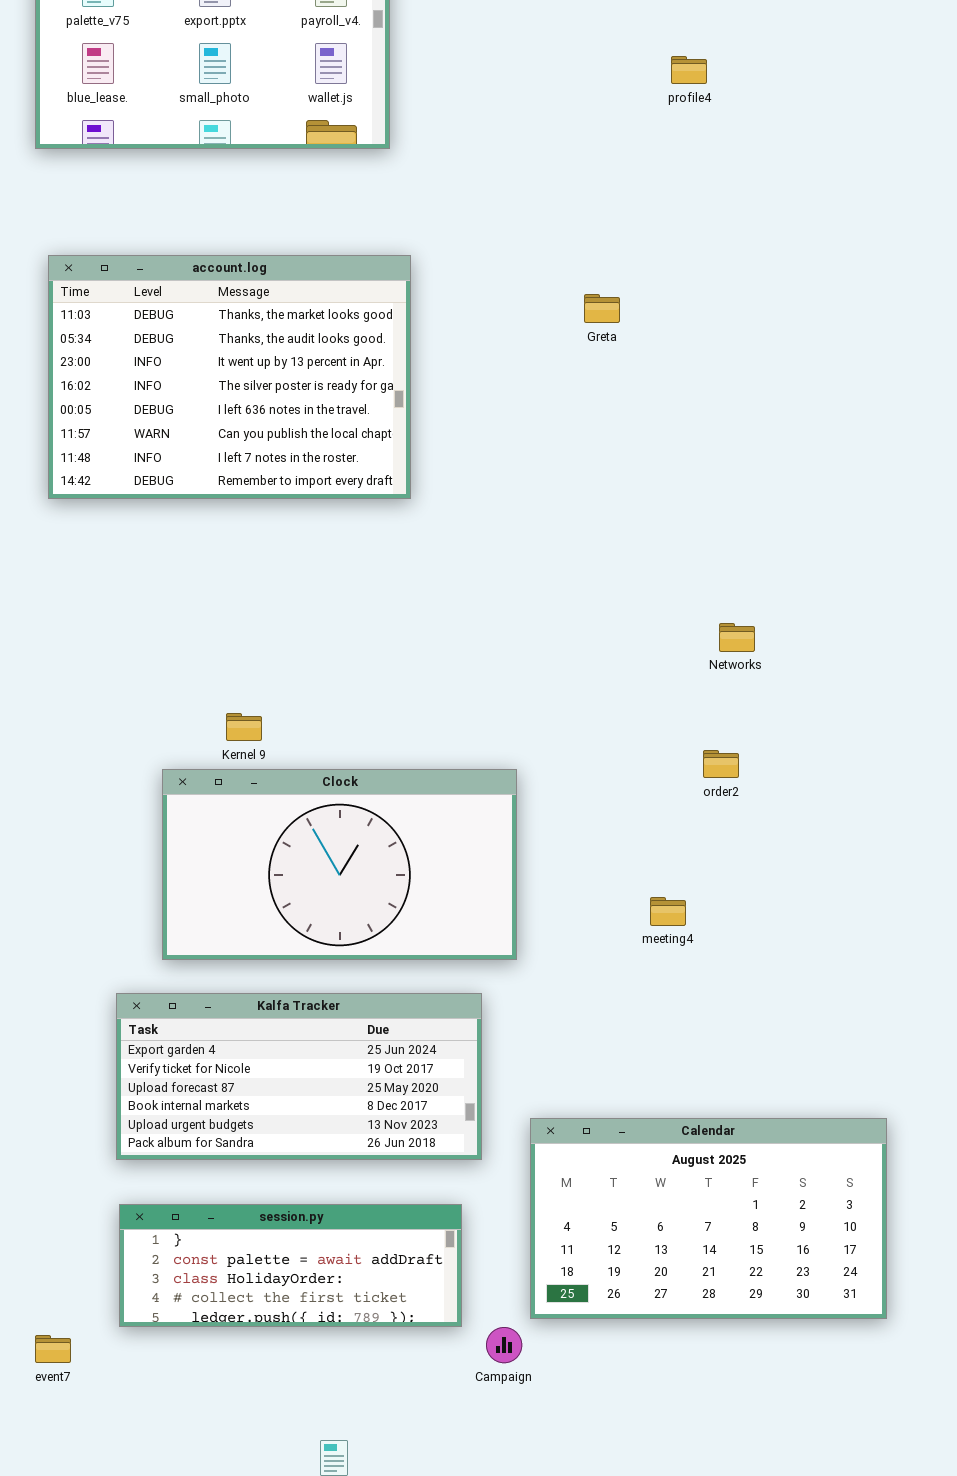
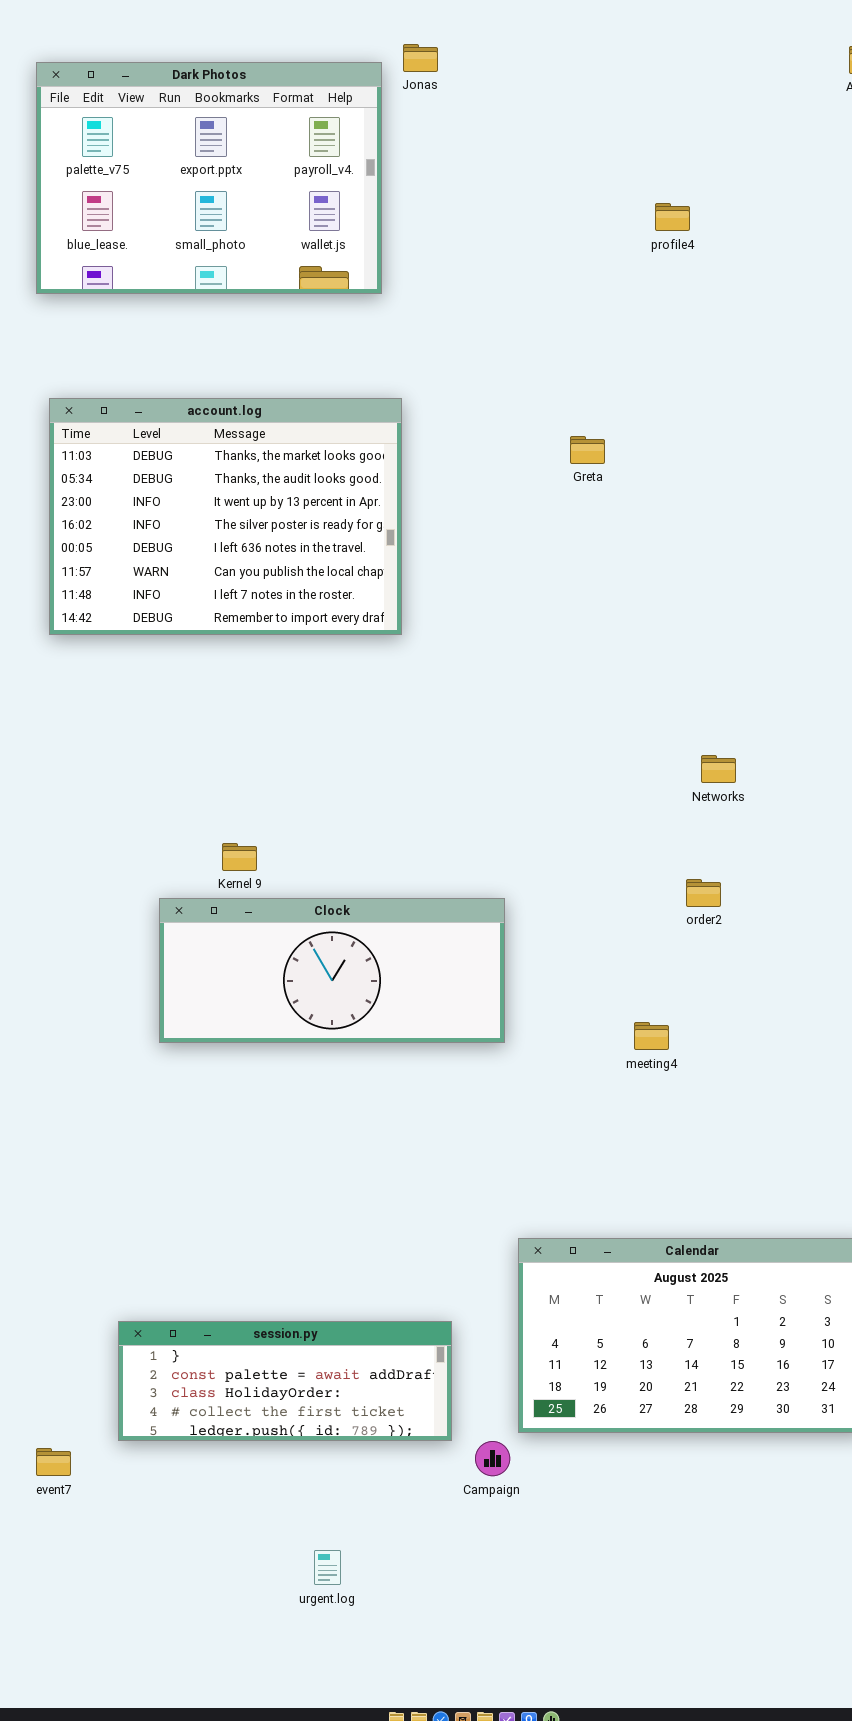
Clock: [162,769,517,960] -> [159,898,505,1043], resized
Kalfa Tracker: [116,993,482,1160] -> none, closed

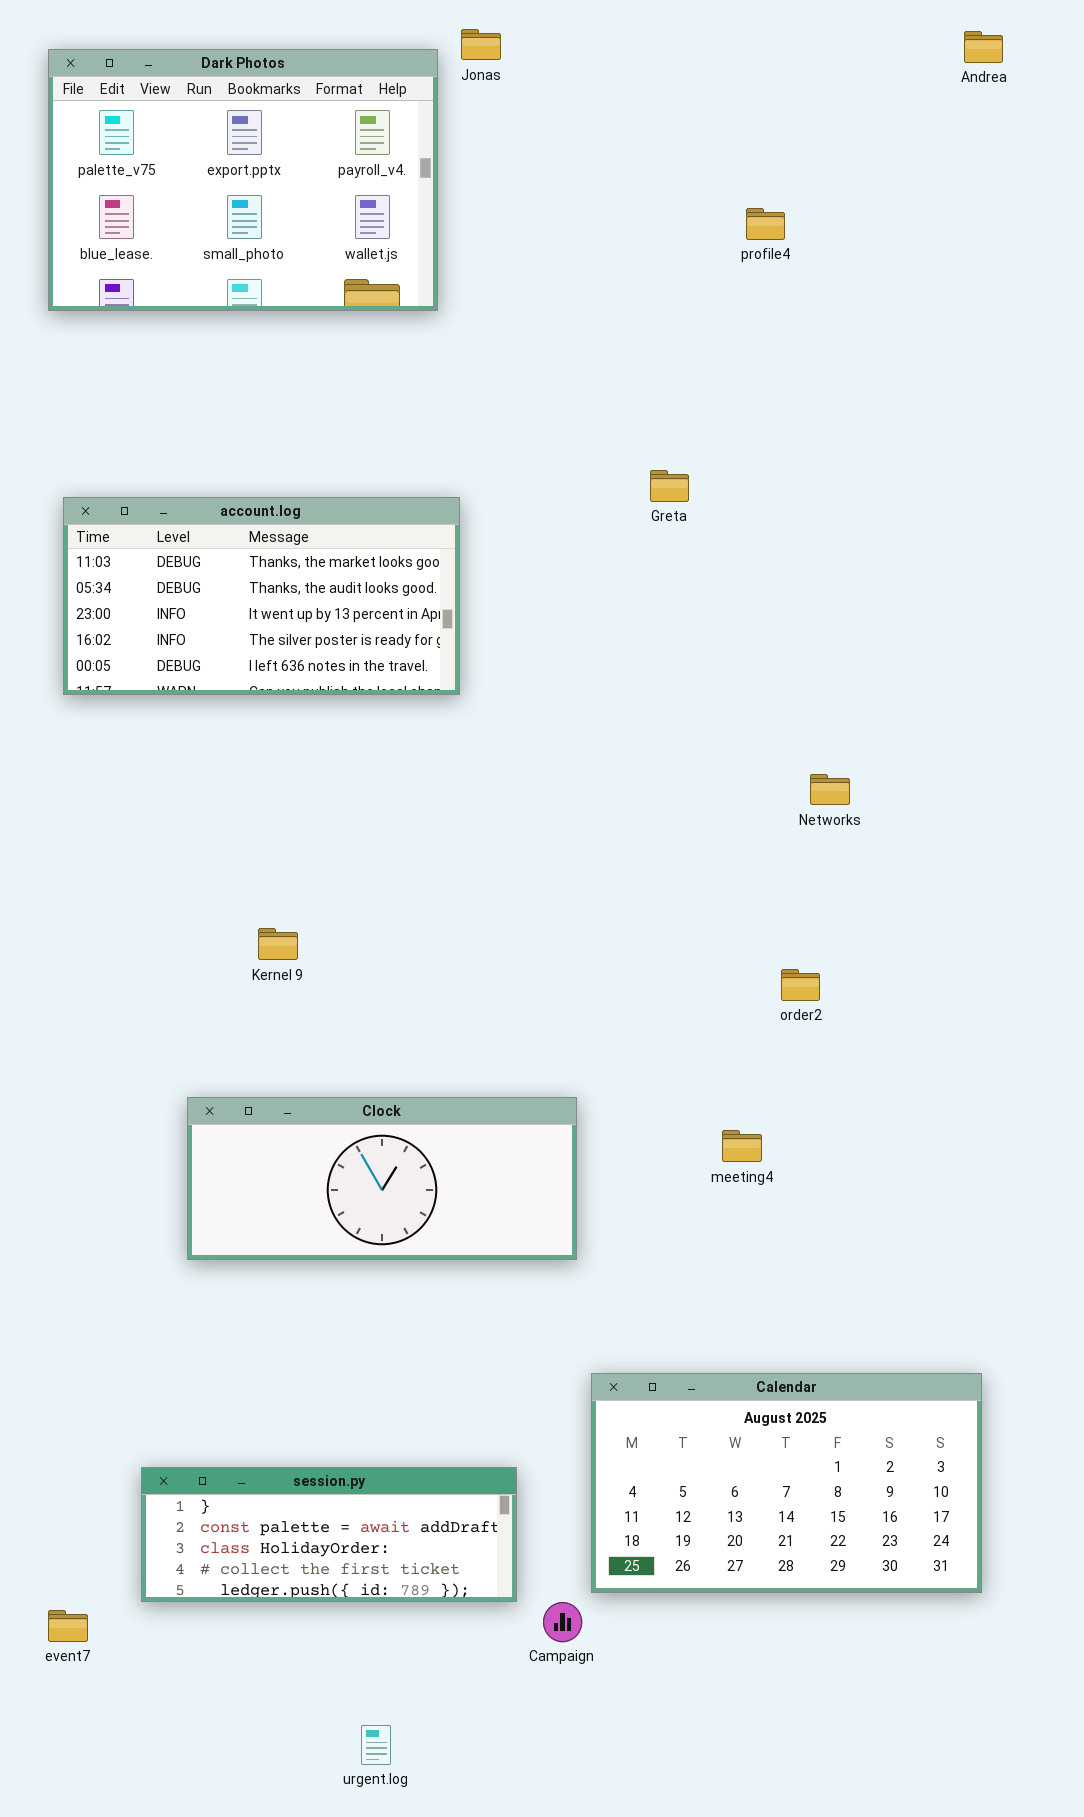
account.log: [49,398,402,635] -> [63,497,460,695], resized
Networks: [701,755,736,783] -> [810,774,850,805], moved
Clock: [159,898,505,1043] -> [187,1097,577,1260], moved

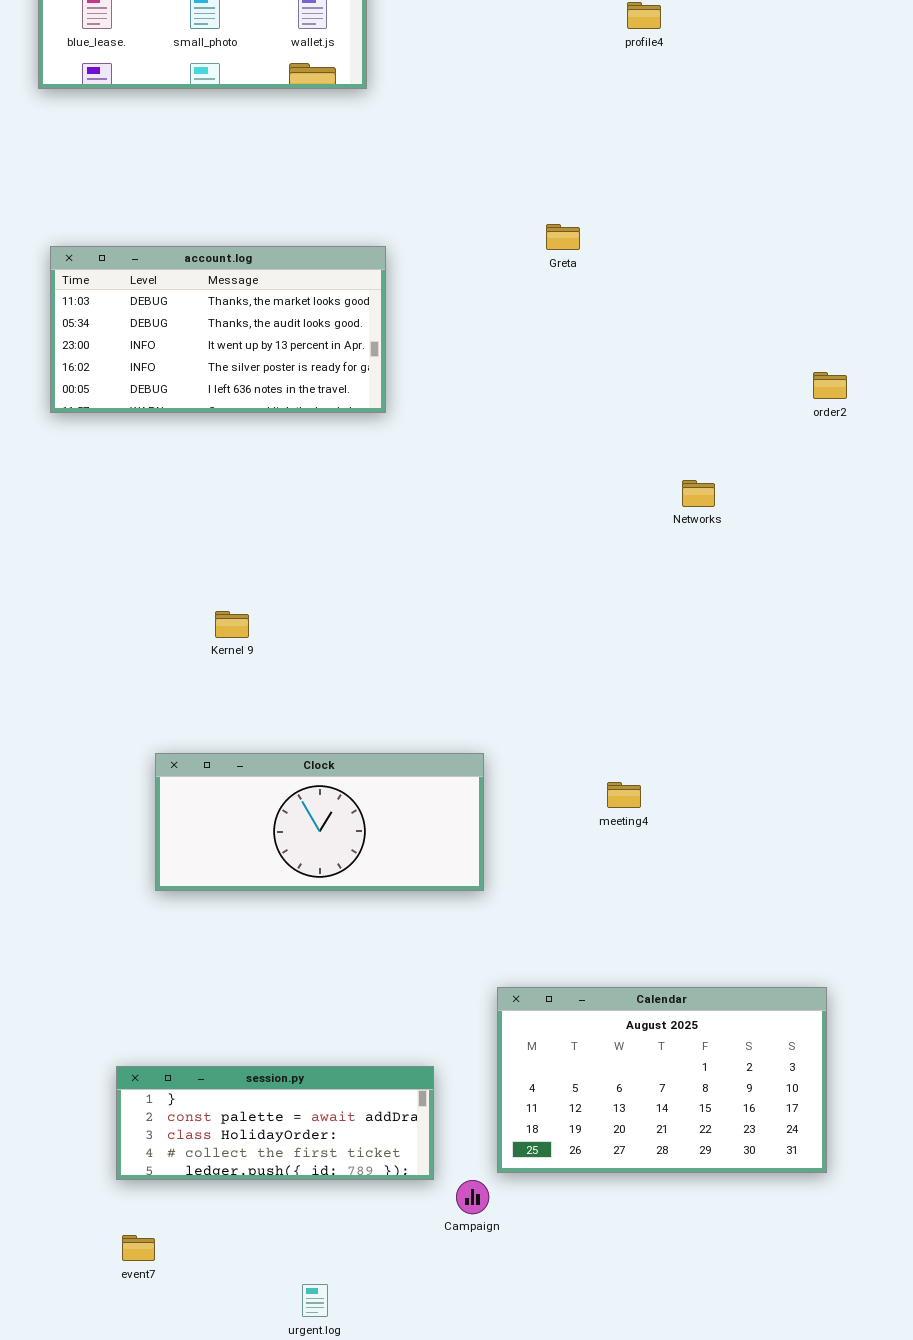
order2: [781,969,820,1001] -> [813,372,847,399], moved
event7: [48,1610,88,1642] -> [122,1235,155,1261], moved

